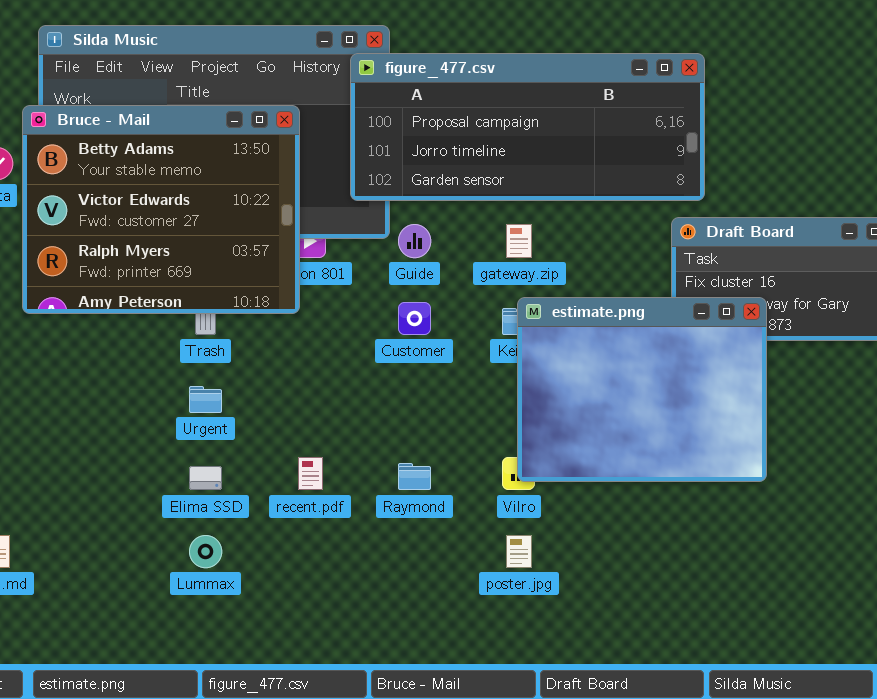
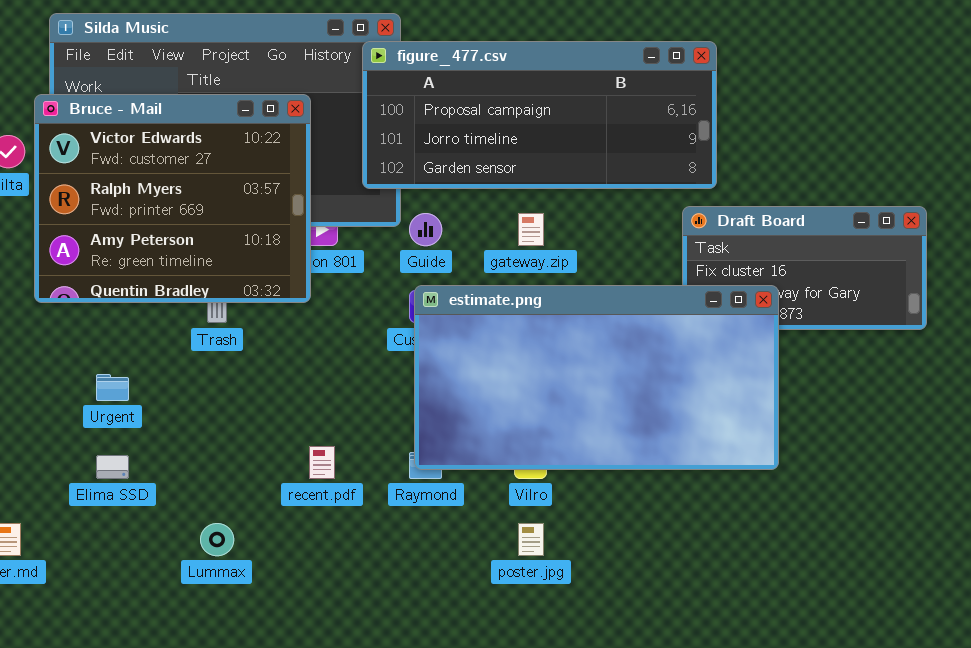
Bruce - Mail: [22,105,300,314] -> [34,94,311,303], scrolled down 1 row
estimate.png: [517,297,767,482] -> [414,285,779,470], resized
Urgent: [189,386,222,413] -> [96,374,129,401], moved
Elima SSD: [189,466,222,490] -> [96,455,129,479], moved

